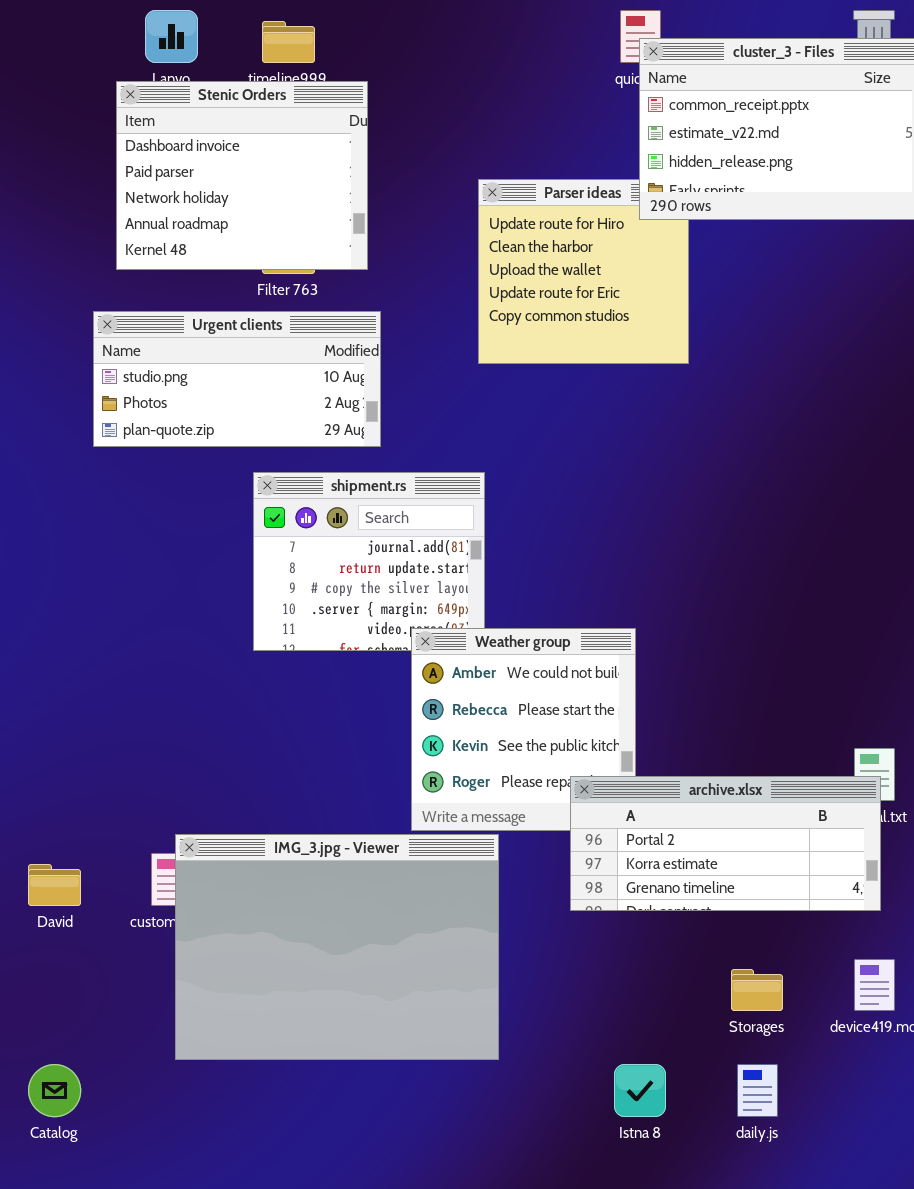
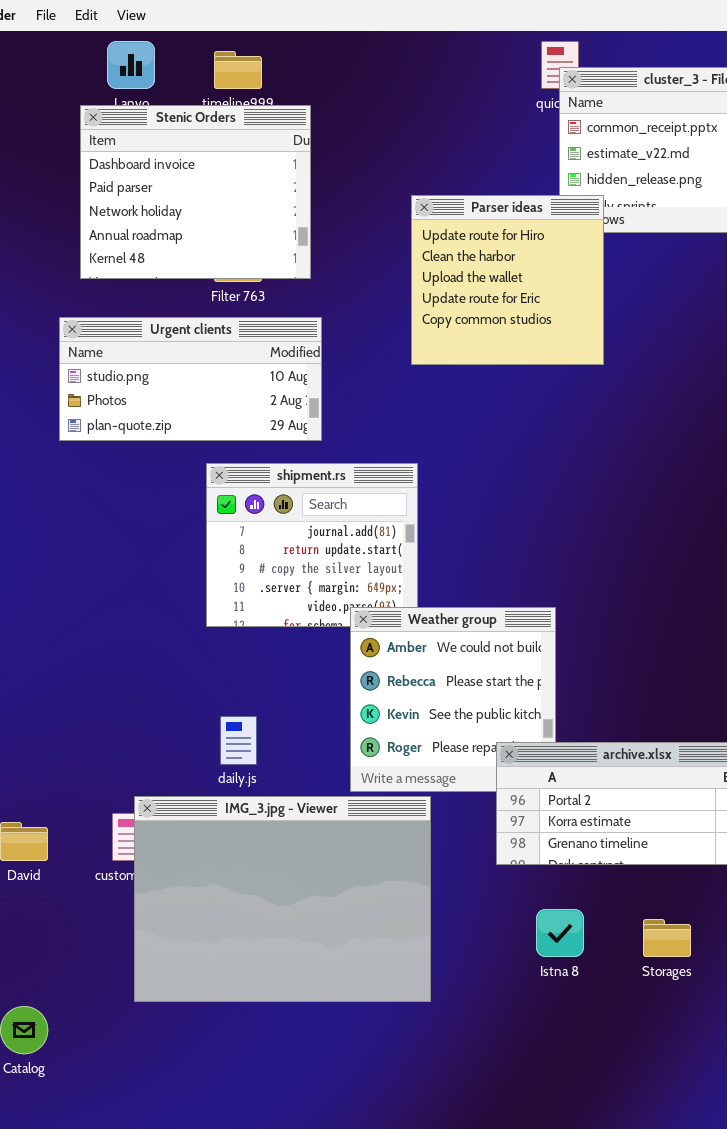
Parser ideas: [478,179,689,364] -> [411,195,604,365], raised
Istna 8: [614,1064,666,1117] -> [536,909,584,957], moved
daily.js: [737,1064,778,1117] -> [220,716,257,765], moved

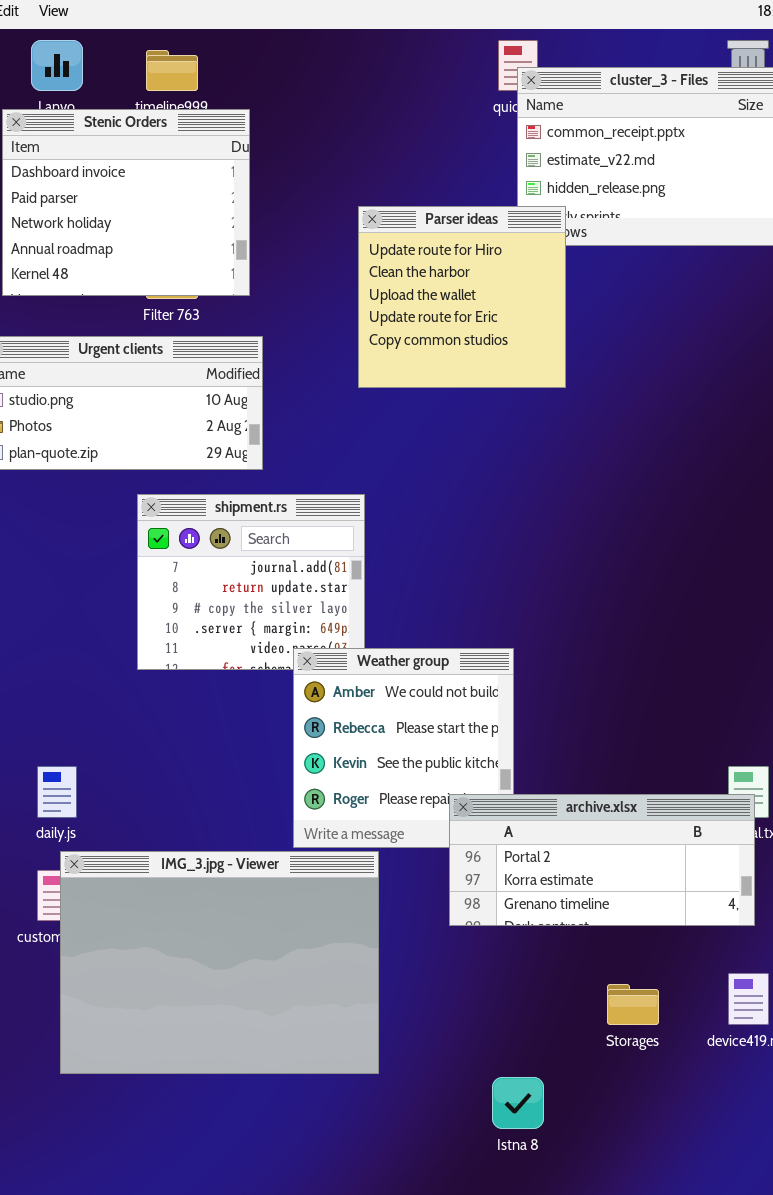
daily.js: [220,716,257,765] -> [37,766,77,818], moved
Istna 8: [536,909,584,957] -> [492,1077,544,1129], moved

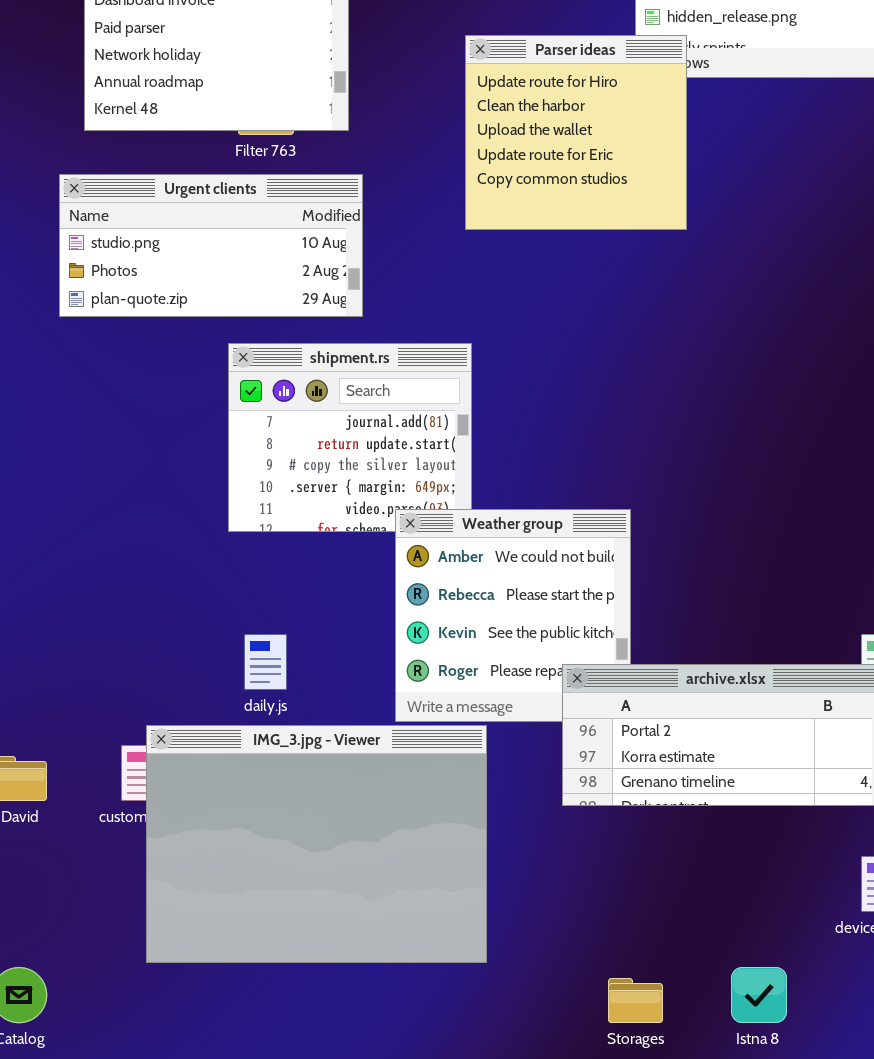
daily.js: [37,766,77,818] -> [244,634,287,690], moved
Storages: [607,984,659,1025] -> [608,978,663,1023], moved
Istna 8: [492,1077,544,1129] -> [731,967,787,1023], moved

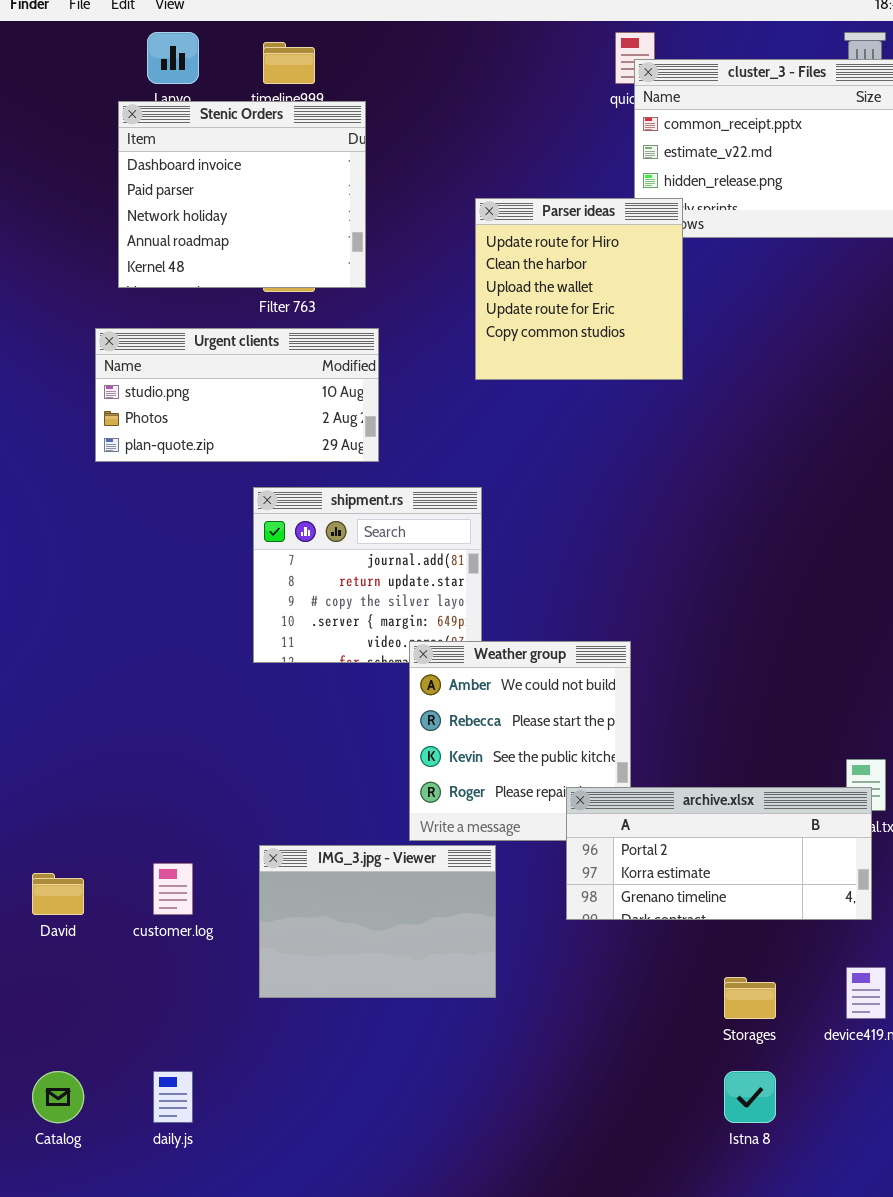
daily.js: [244,634,287,690] -> [153,1071,193,1123], moved
IMG_3.jpg - Viewer: [146,725,487,963] -> [259,845,496,998], resized
Storages: [608,978,663,1023] -> [724,977,776,1019], moved

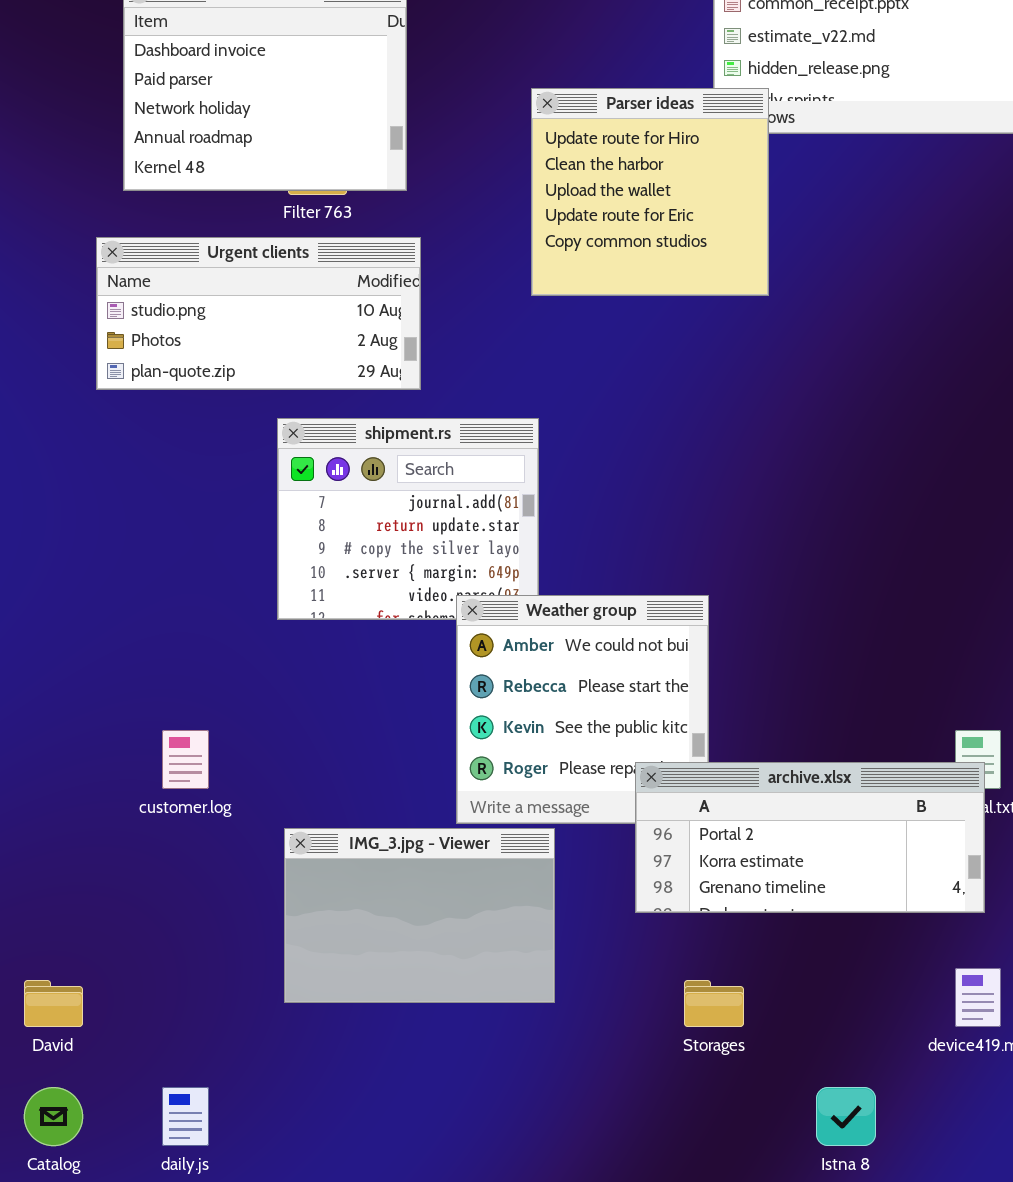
customer.log: [153,863,193,915] -> [162,730,209,789], moved
David: [32,873,84,915] -> [24,980,83,1027], moved
Storages: [724,977,776,1019] -> [684,980,744,1027], moved

